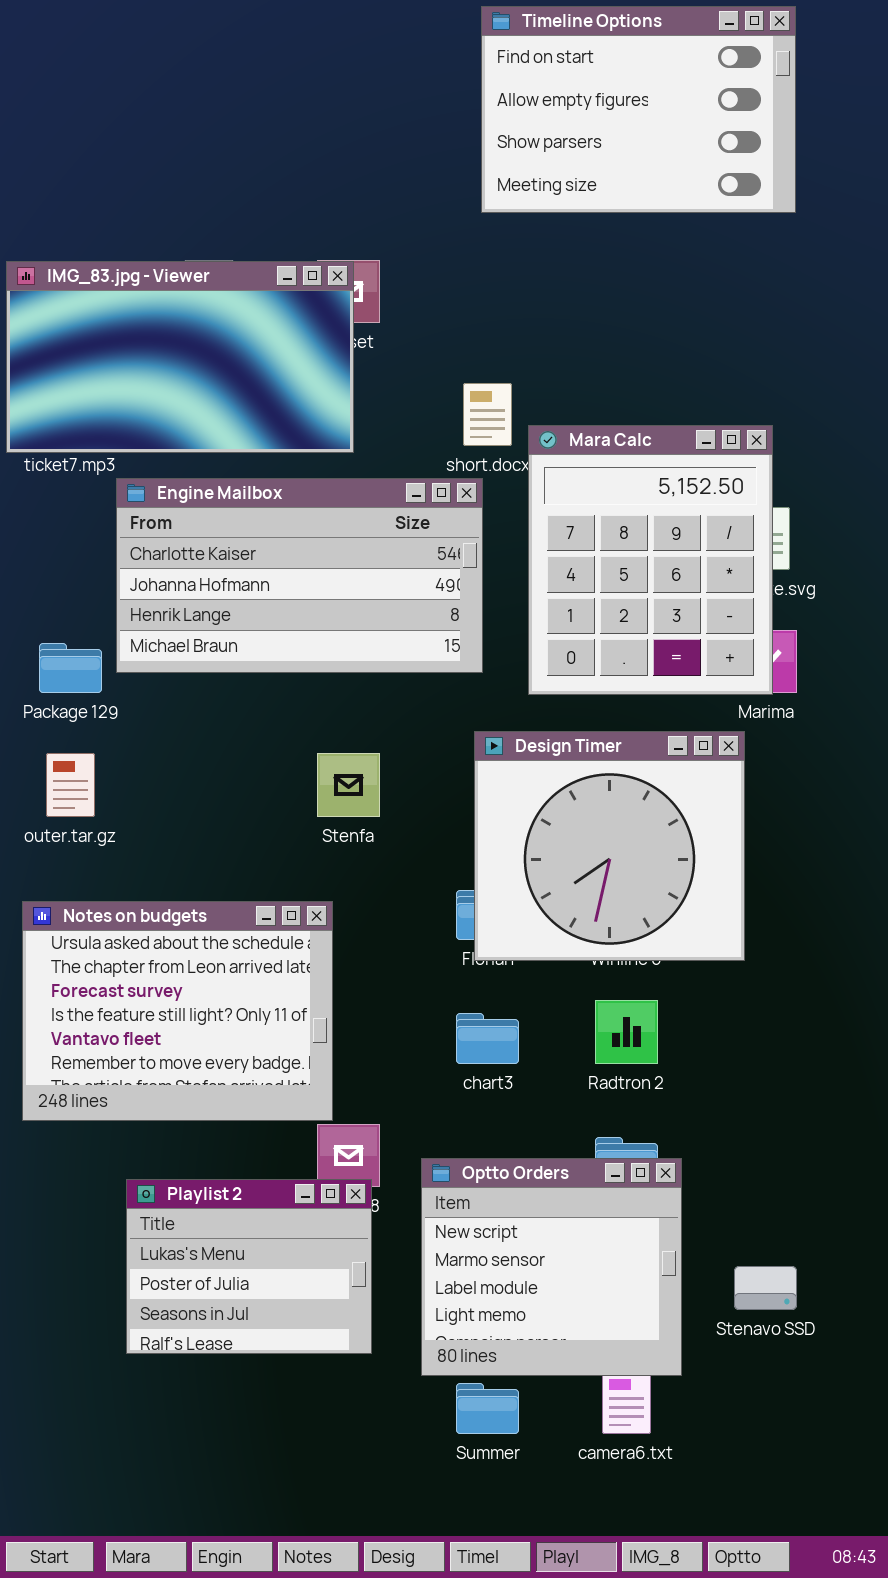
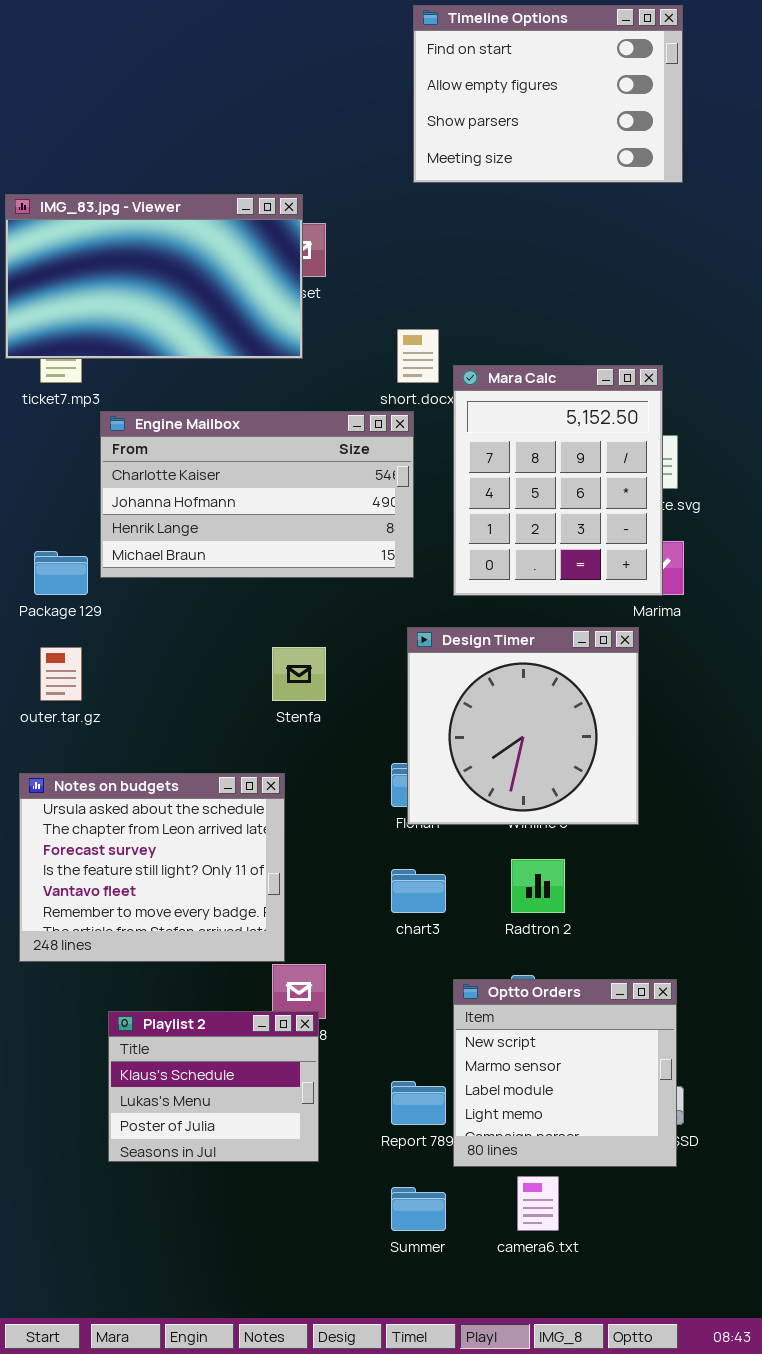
IMG_83.jpg - Viewer: [6,261,354,453] -> [5,194,303,359], moved
Optto Orders: [421,1158,682,1376] -> [453,979,677,1167], moved
Playlist 2: [126,1179,372,1354] -> [108,1011,319,1162], scrolled up 1 row

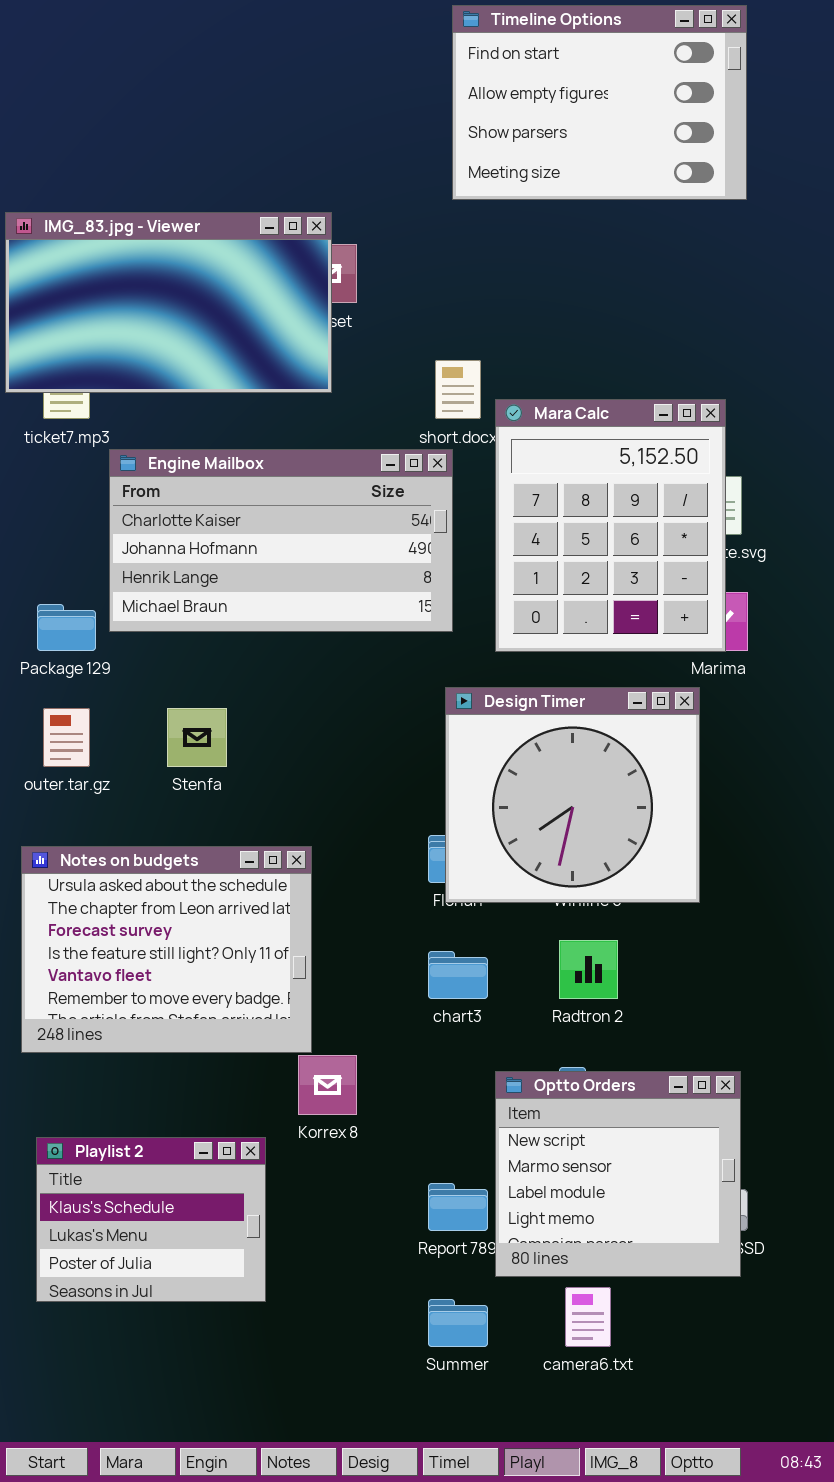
Stenfa: [272,647,326,701] -> [167,708,227,767], moved
Playlist 2: [108,1011,319,1162] -> [36,1137,266,1302], moved

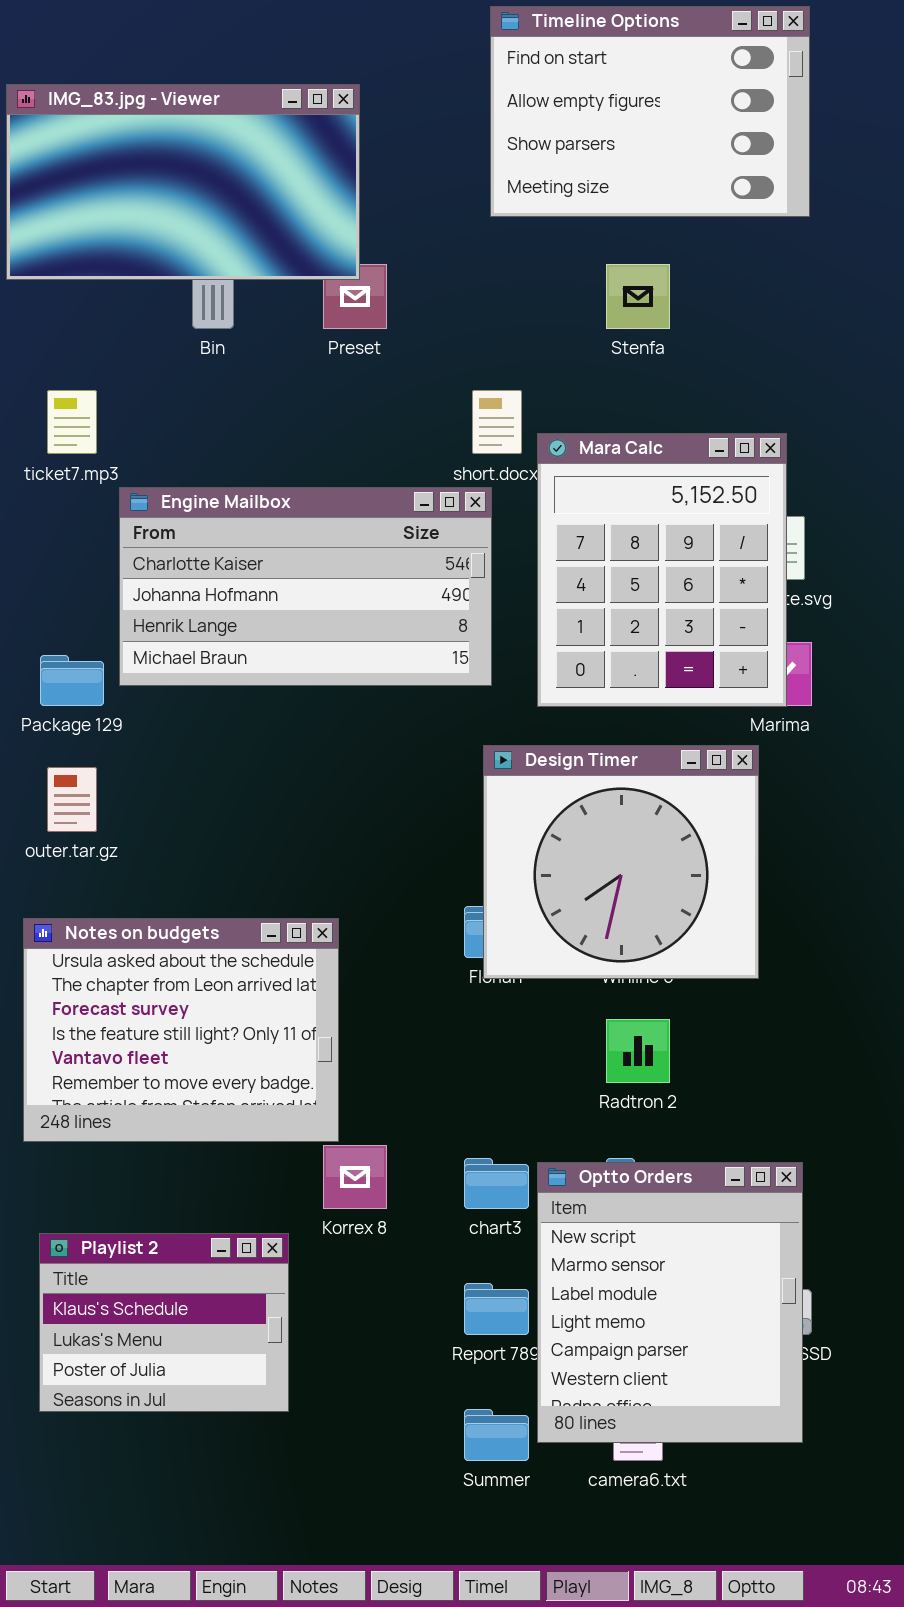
IMG_83.jpg - Viewer: [5,212,332,393] -> [6,84,360,280], moved
Stenfa: [167,708,227,767] -> [606,264,670,329], moved
chart3: [428,951,488,999] -> [464,1158,529,1209], moved
Optto Orders: [495,1071,741,1277] -> [537,1162,803,1443], resized

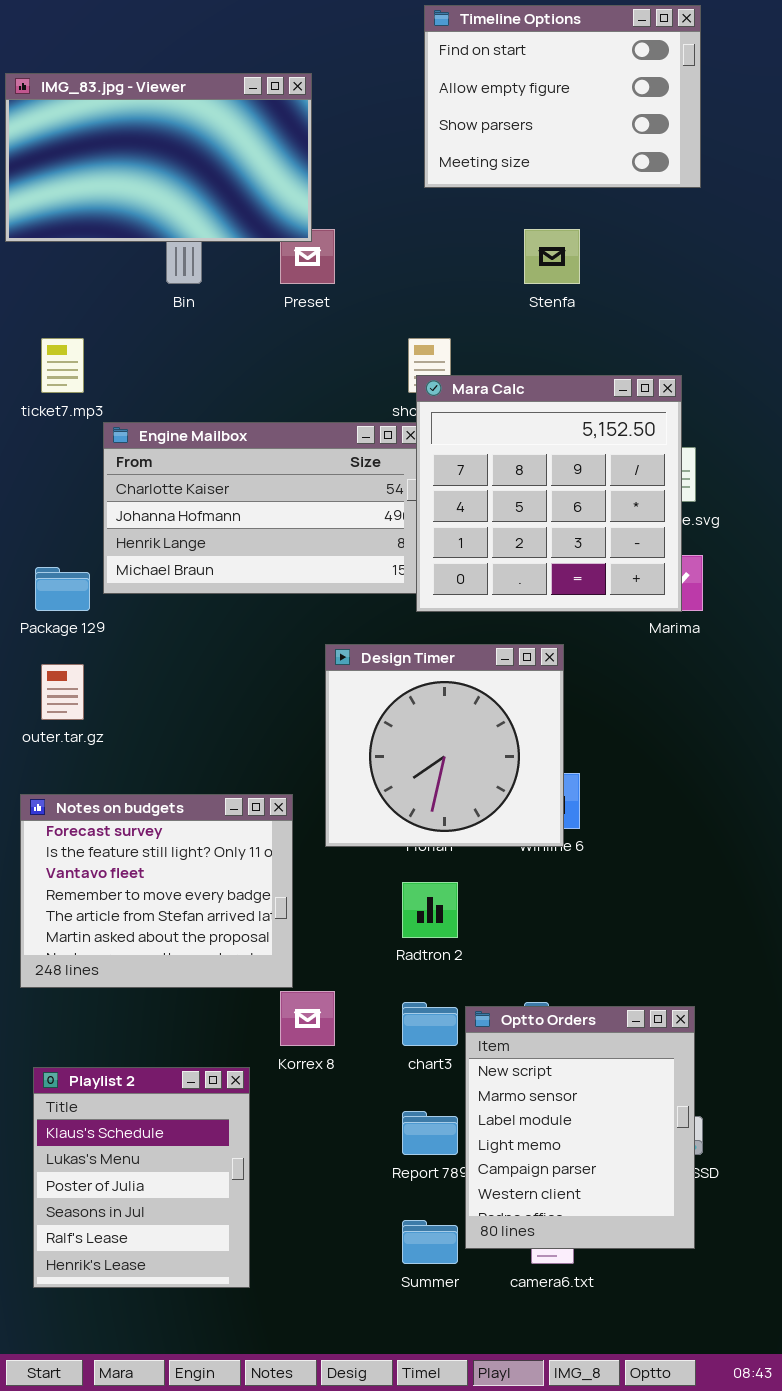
Mara Calc: [537,433,787,707] -> [416,375,682,612], resized
Design Timer: [483,745,759,979] -> [325,644,564,847], moved
Notes on budgets: [23,918,339,1142] -> [20,794,293,988], scrolled down 2 rows
Radtron 2: [606,1019,670,1083] -> [402,882,458,938], moved
Playlist 2: [39,1233,289,1412] -> [33,1067,250,1288], resized

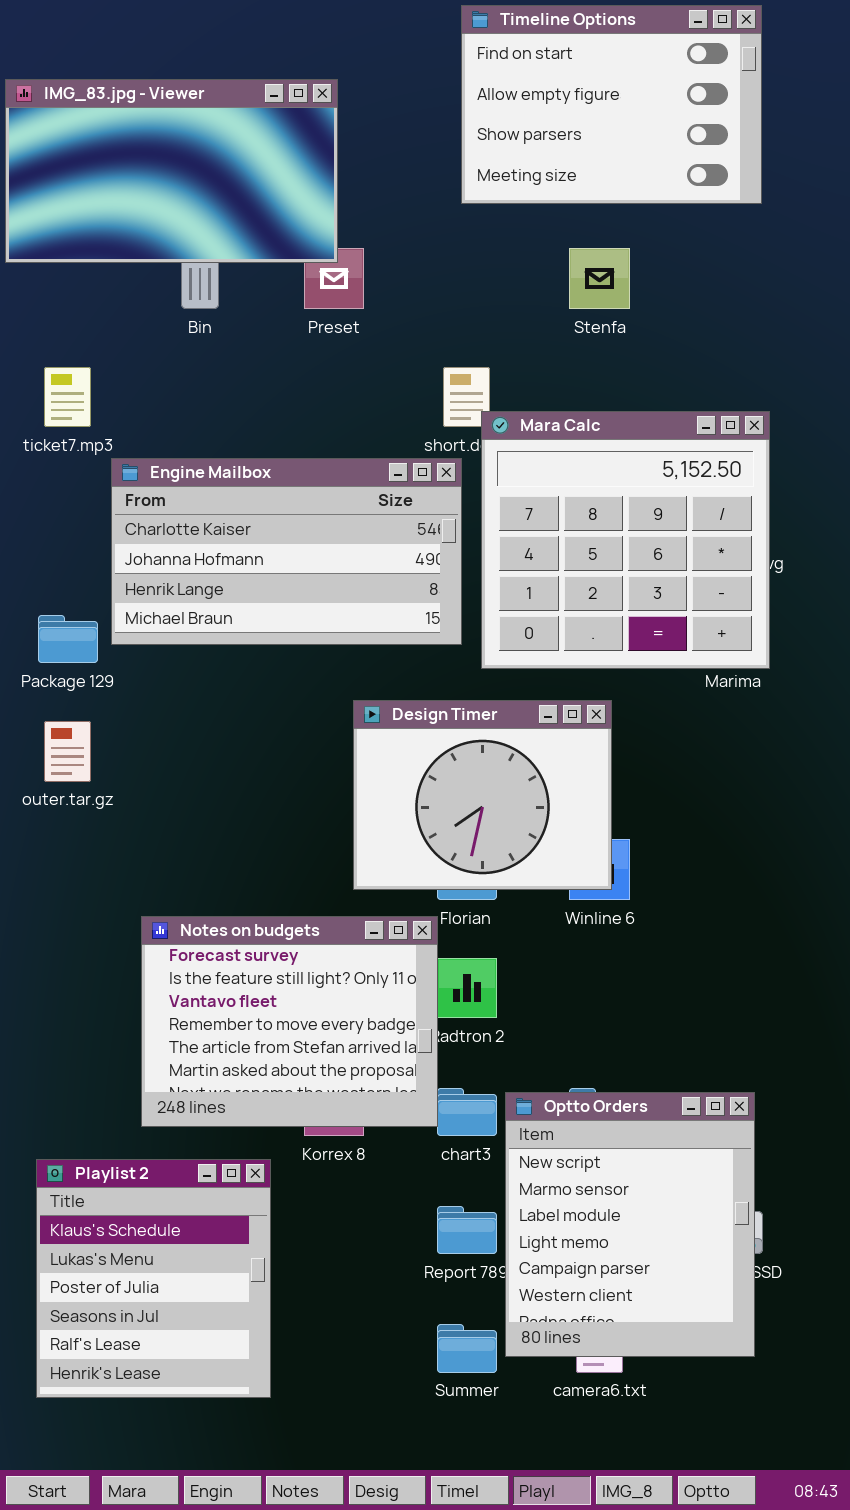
Mara Calc: [416,375,682,612] -> [481,411,770,669], moved
Design Timer: [325,644,564,847] -> [353,700,612,890], resized
Notes on budgets: [20,794,293,988] -> [141,916,438,1127], moved

